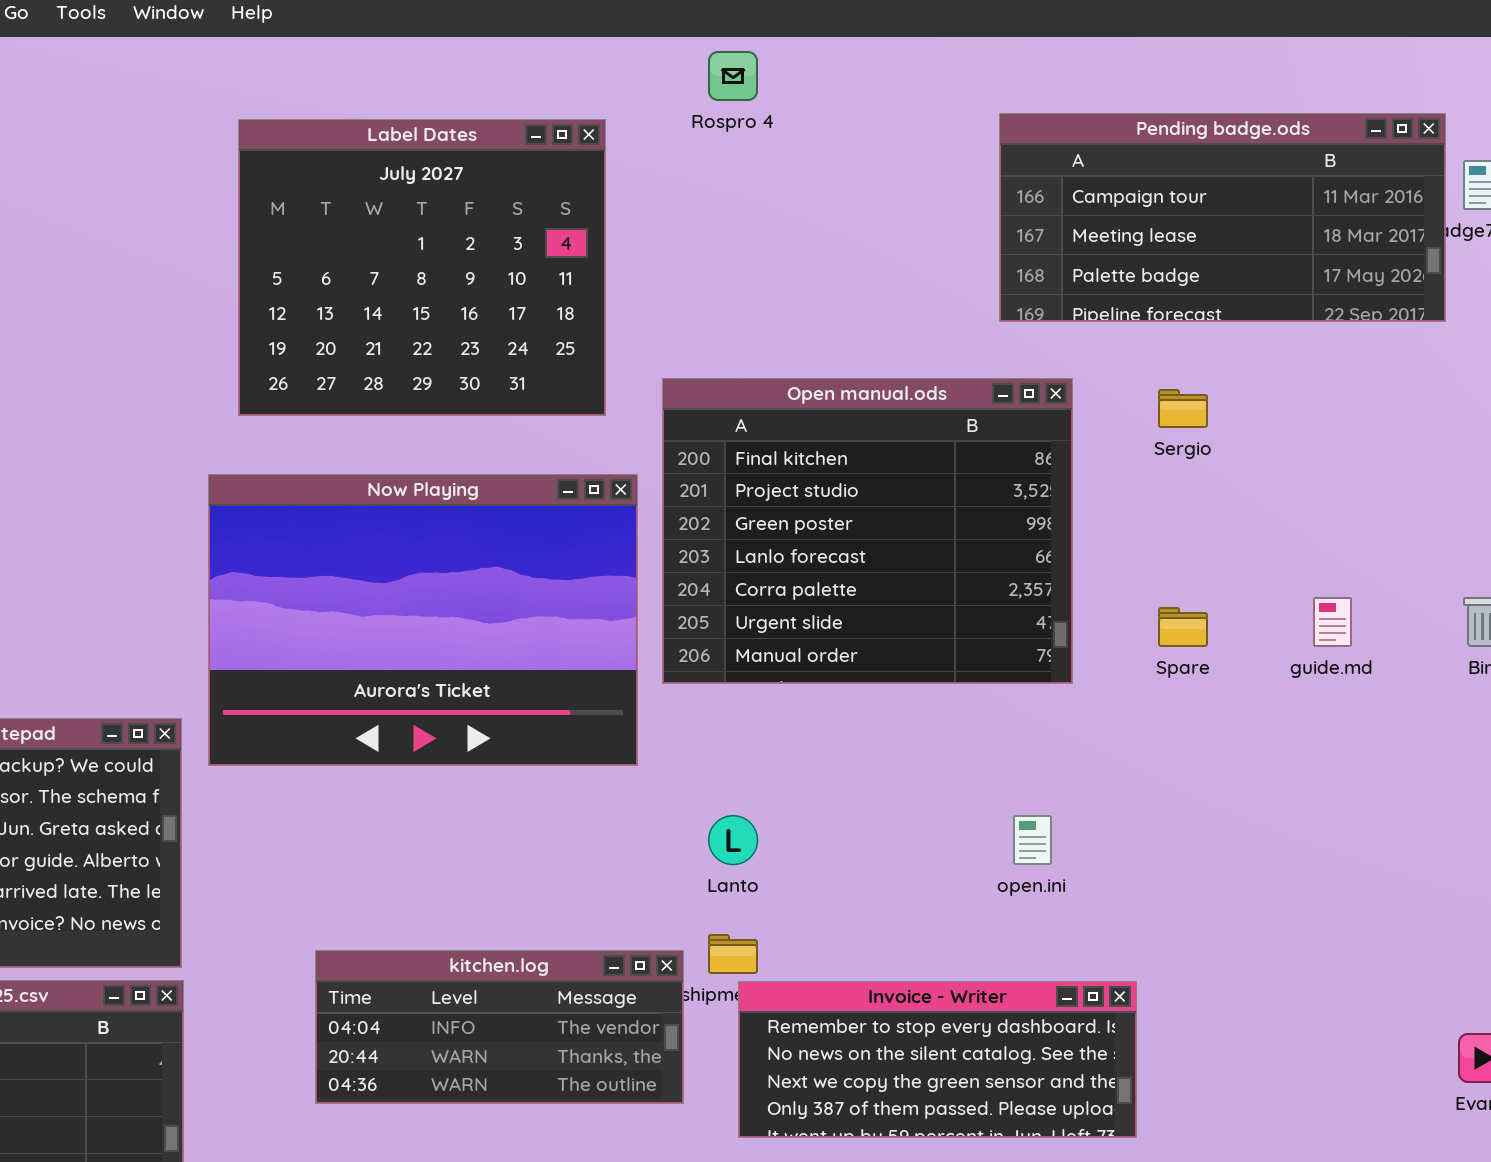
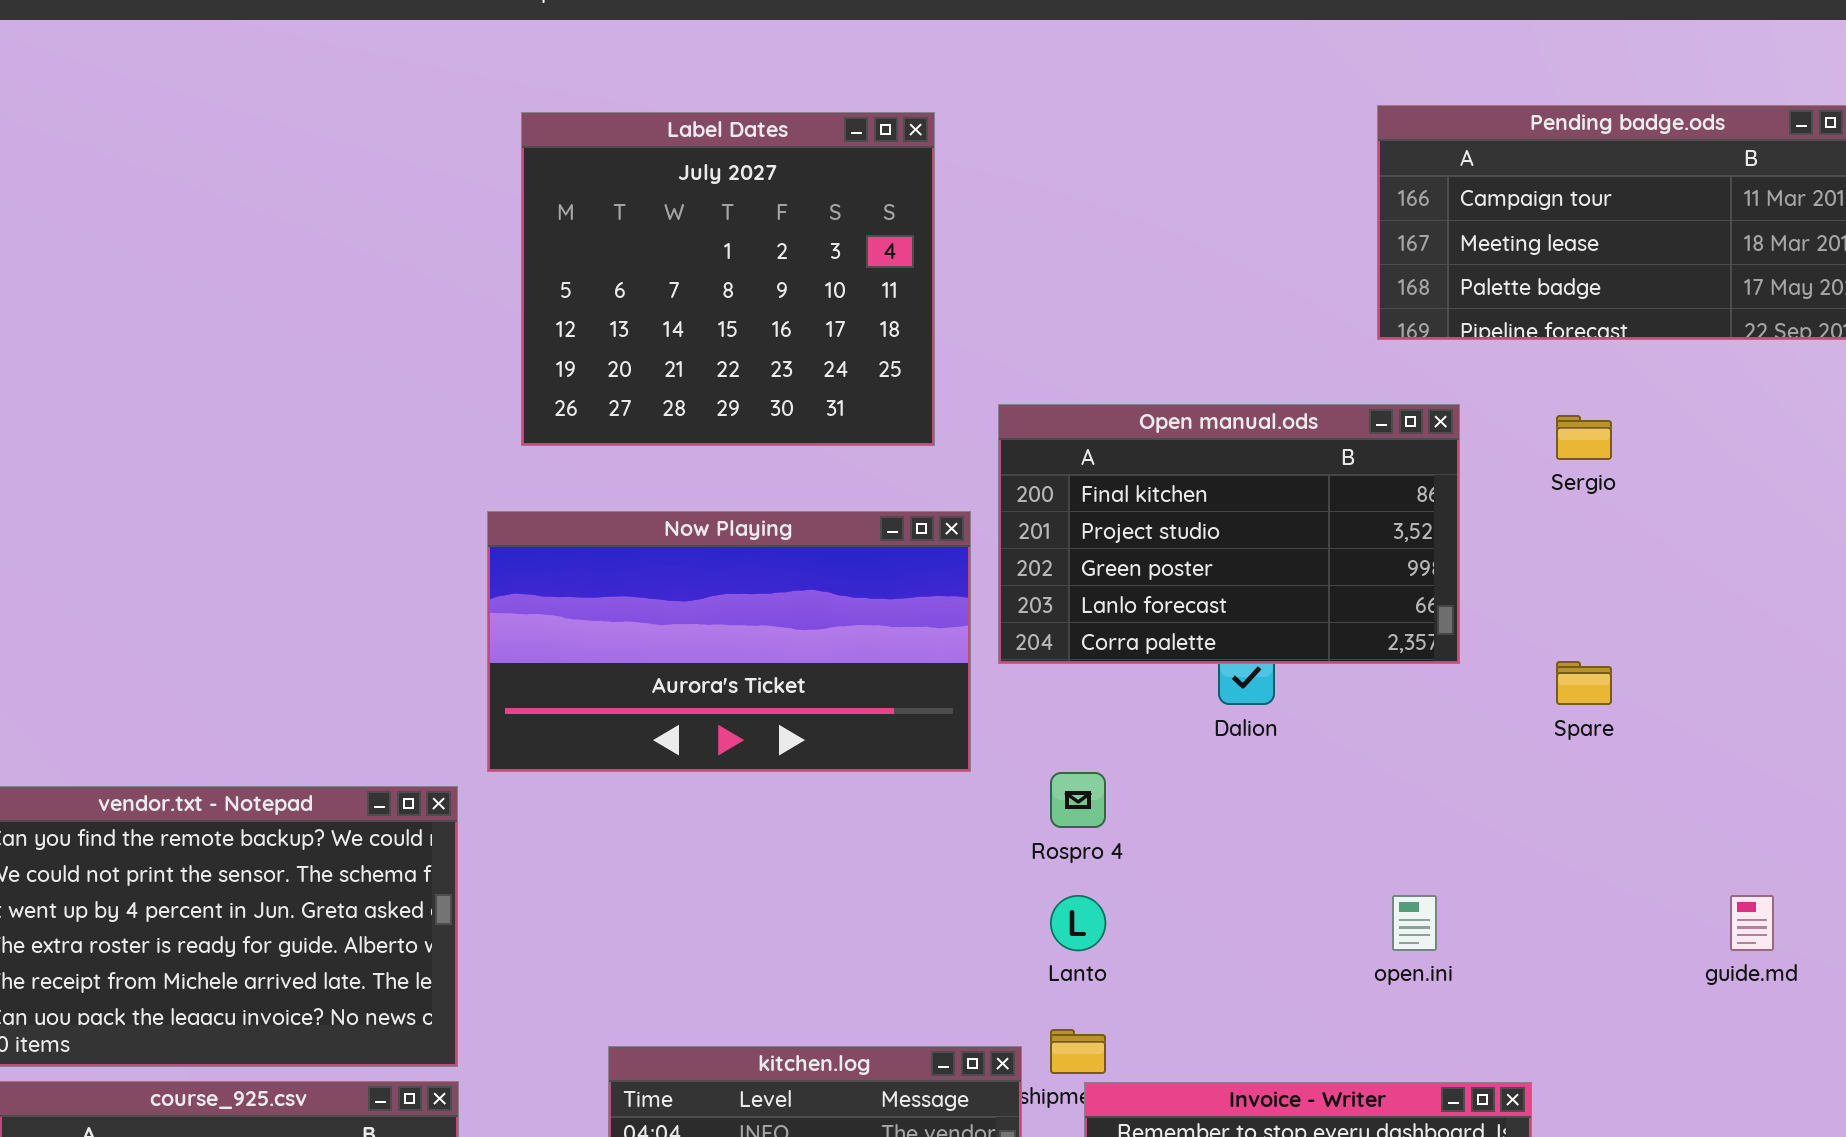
Rospro 4: [708,51,758,101] -> [1050,772,1106,828], moved
Open manual.ods: [662,378,1073,684] -> [998,404,1460,664], resized
Now Playing: [208,474,638,766] -> [487,511,971,772], resized
guide.md: [1313,597,1352,647] -> [1730,895,1774,951], moved

